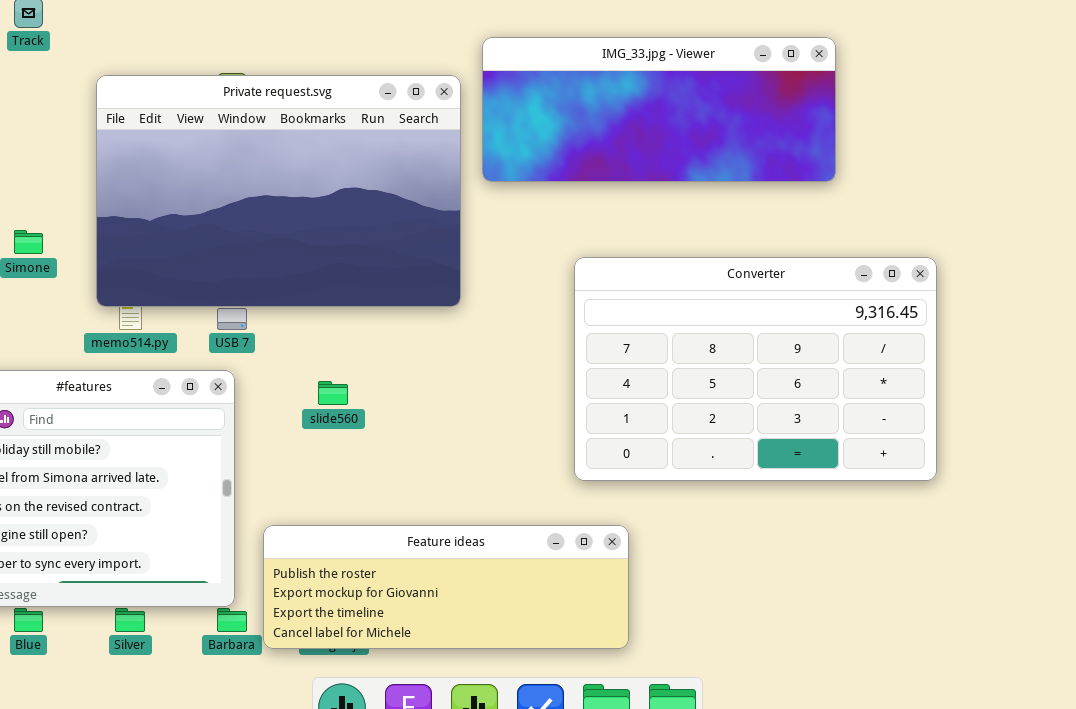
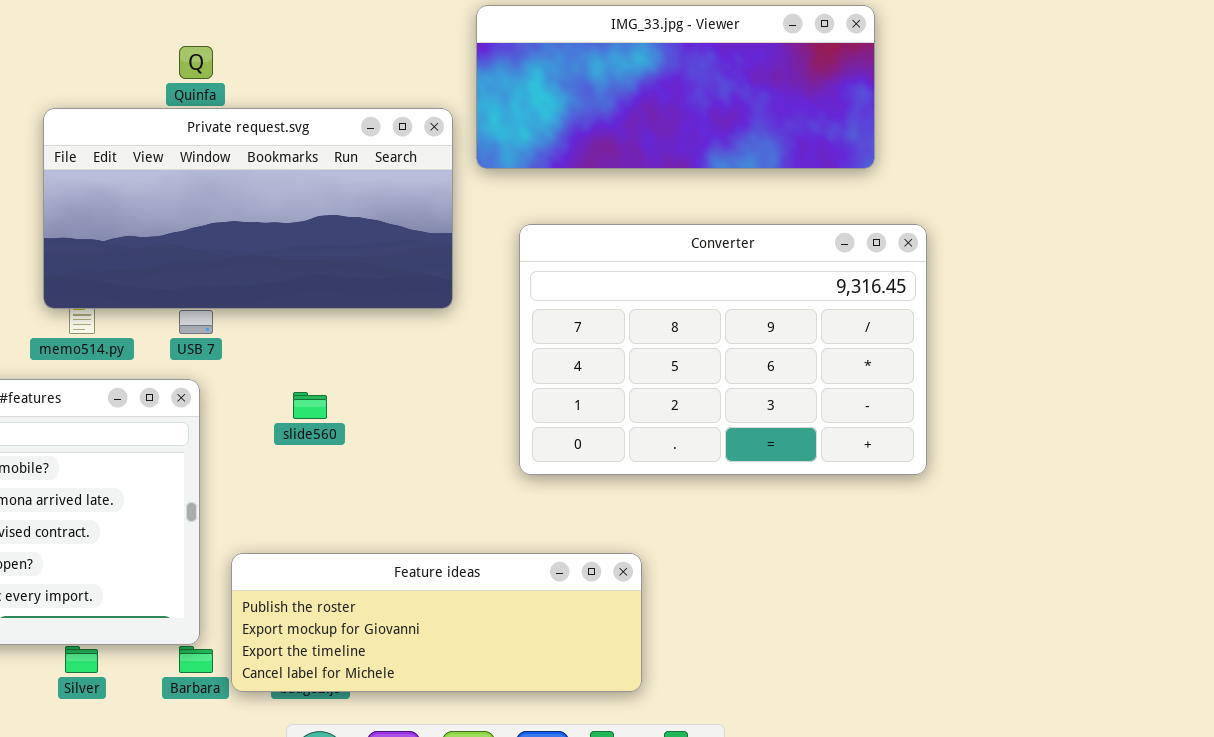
Private request.svg: [96,75,461,307] -> [43,108,453,309], resized
Converter: [574,257,937,481] -> [519,224,927,475], moved

